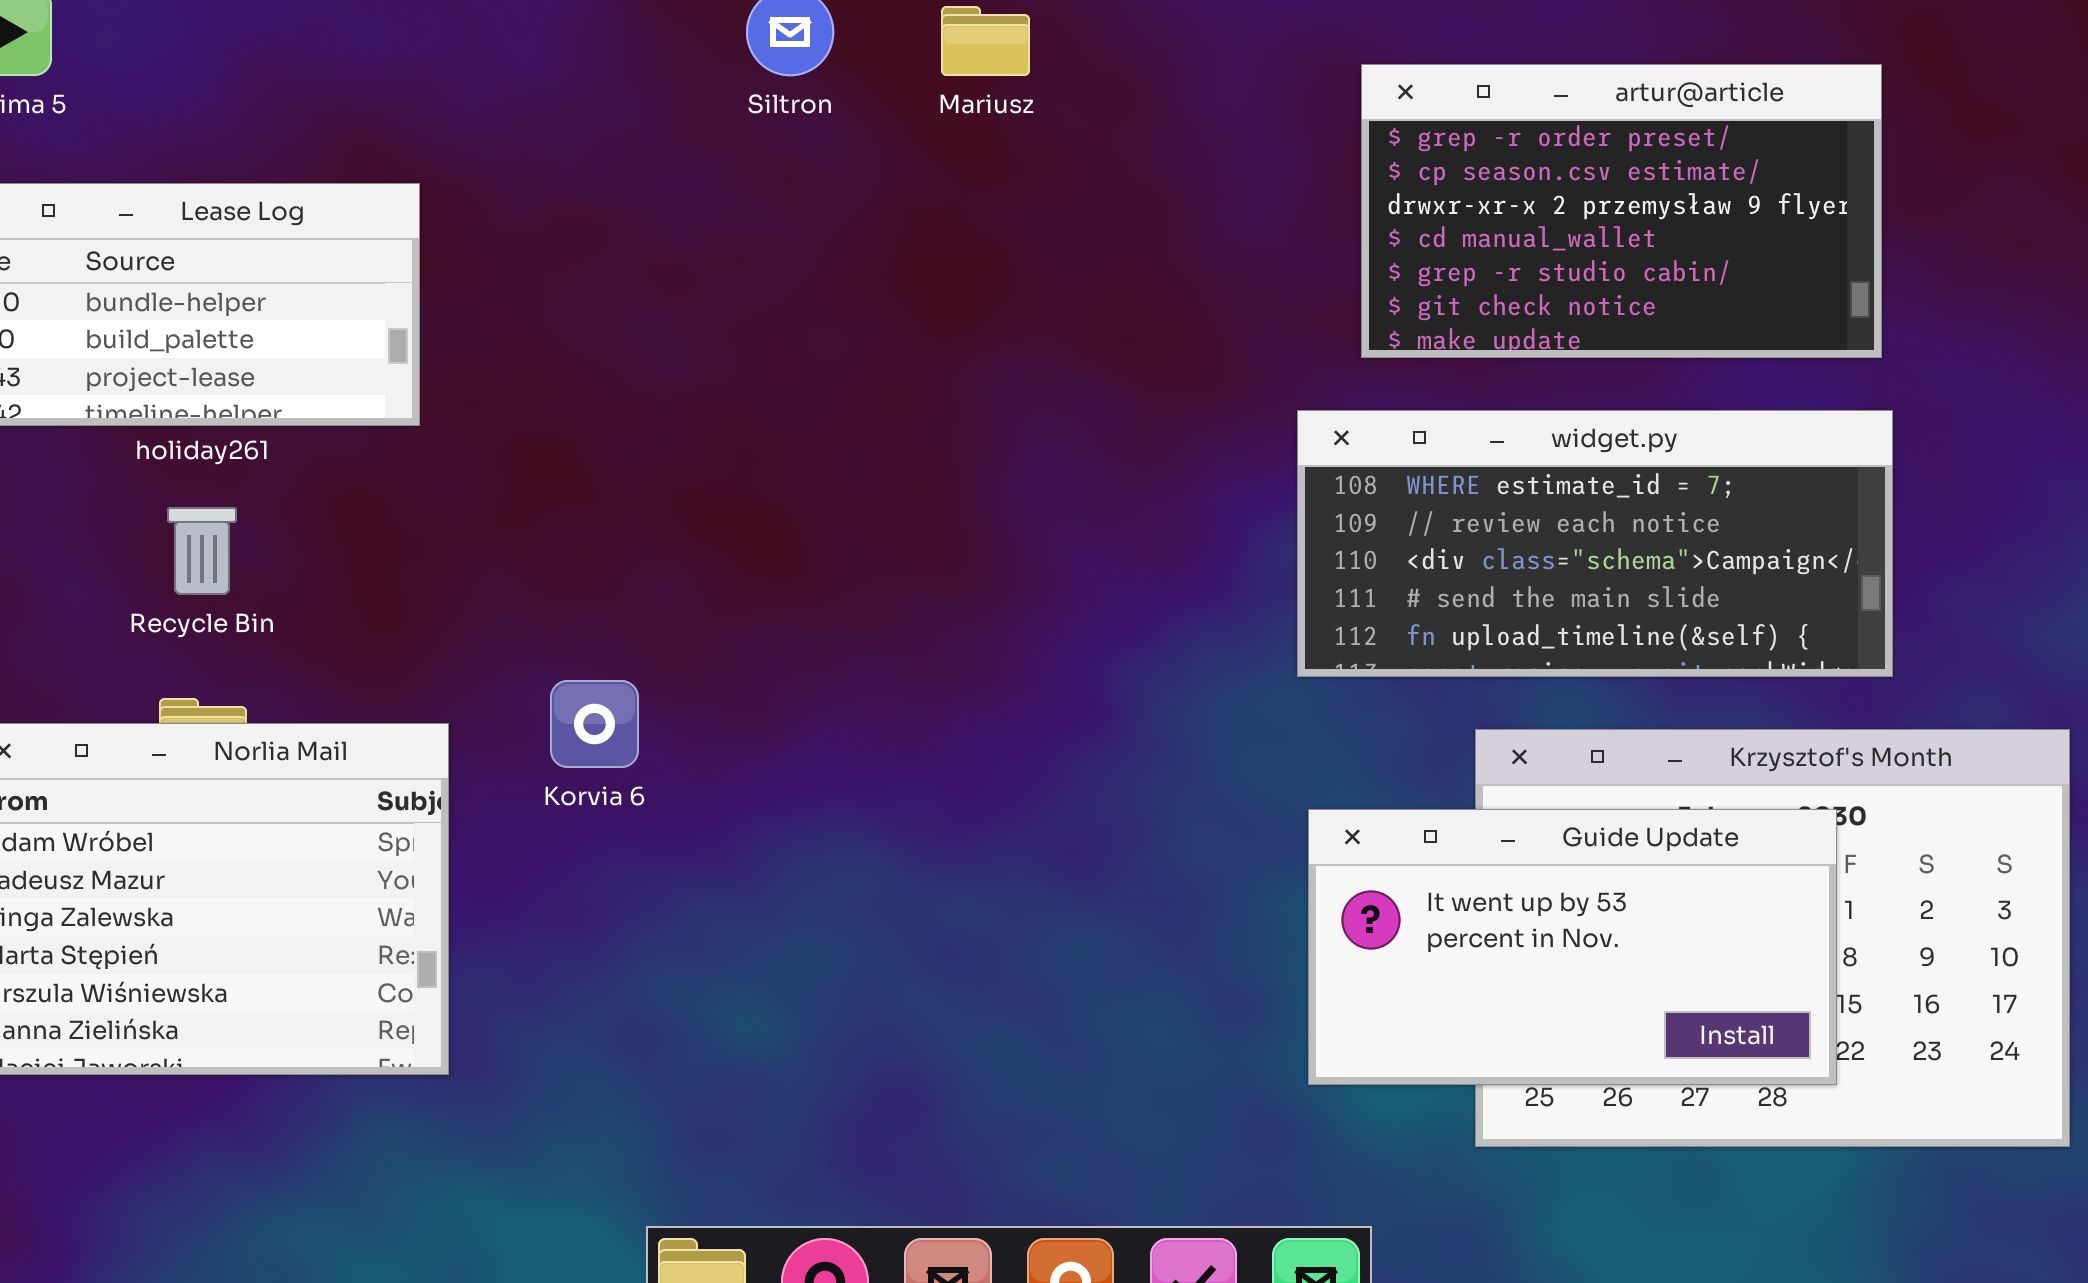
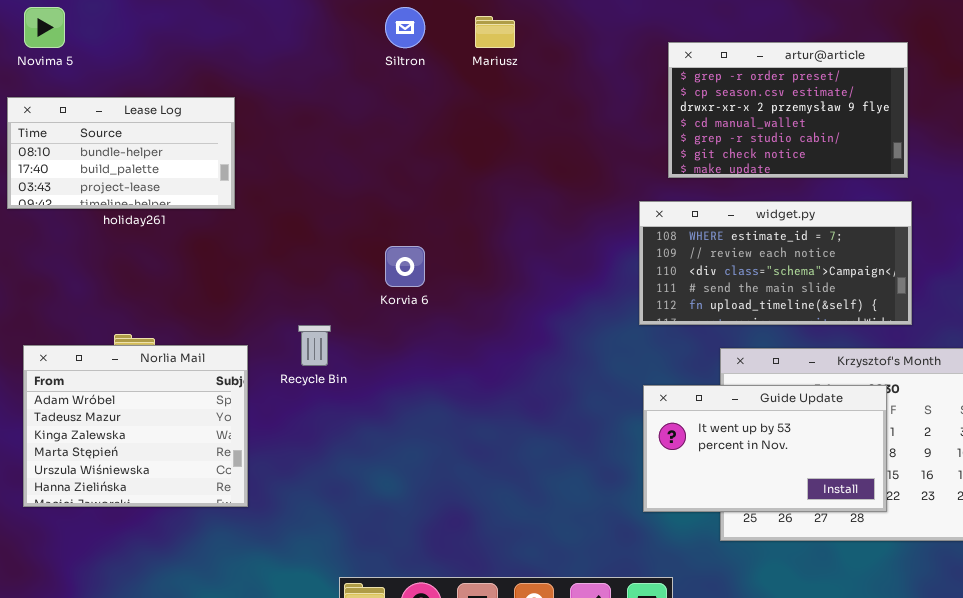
Recycle Bin: [167,507,237,595] -> [298,325,331,366], moved
Korvia 6: [550,680,639,768] -> [385,246,425,287], moved

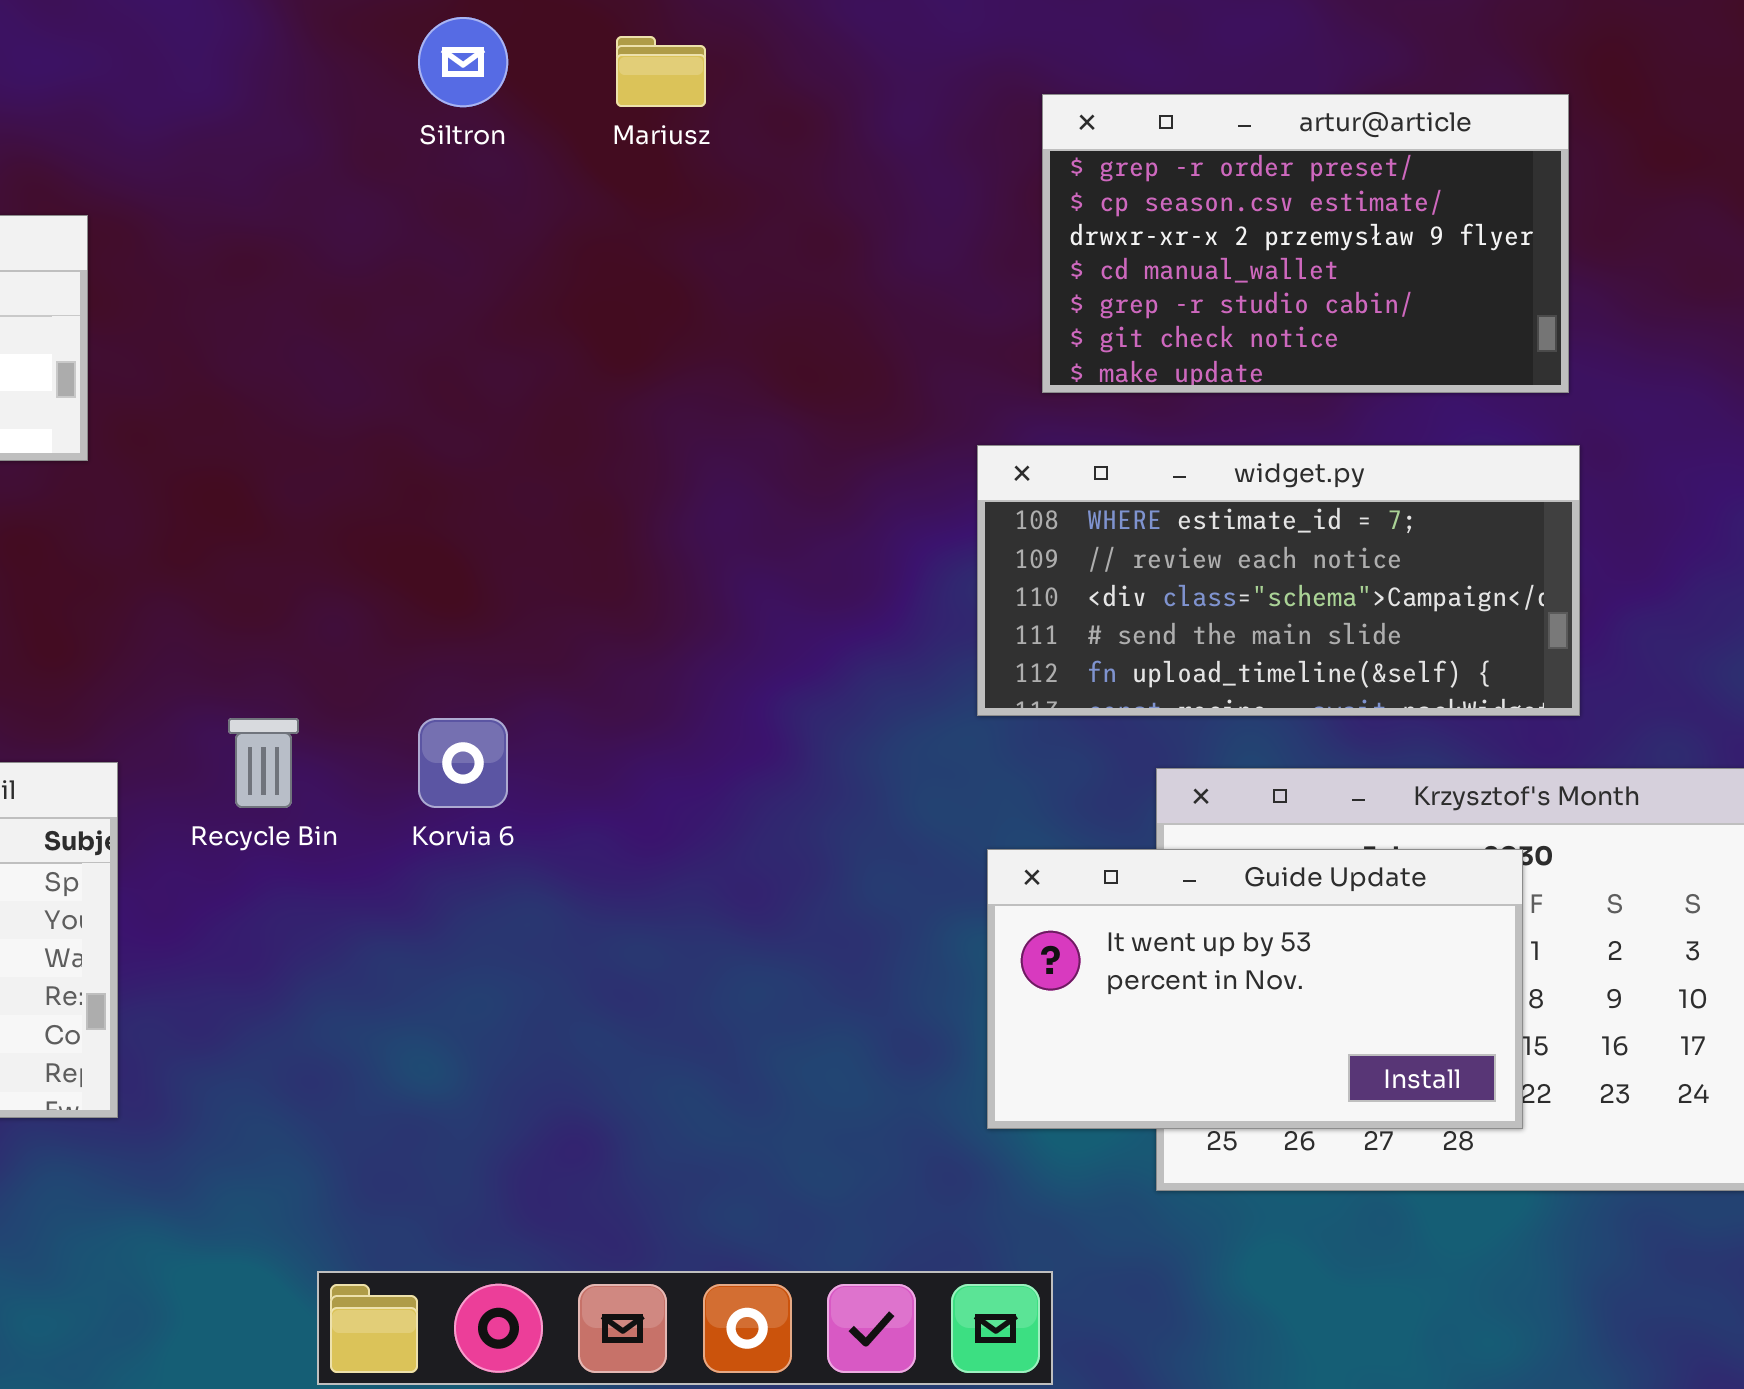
Korvia 6: [385,246,425,287] -> [418,718,508,808], moved

